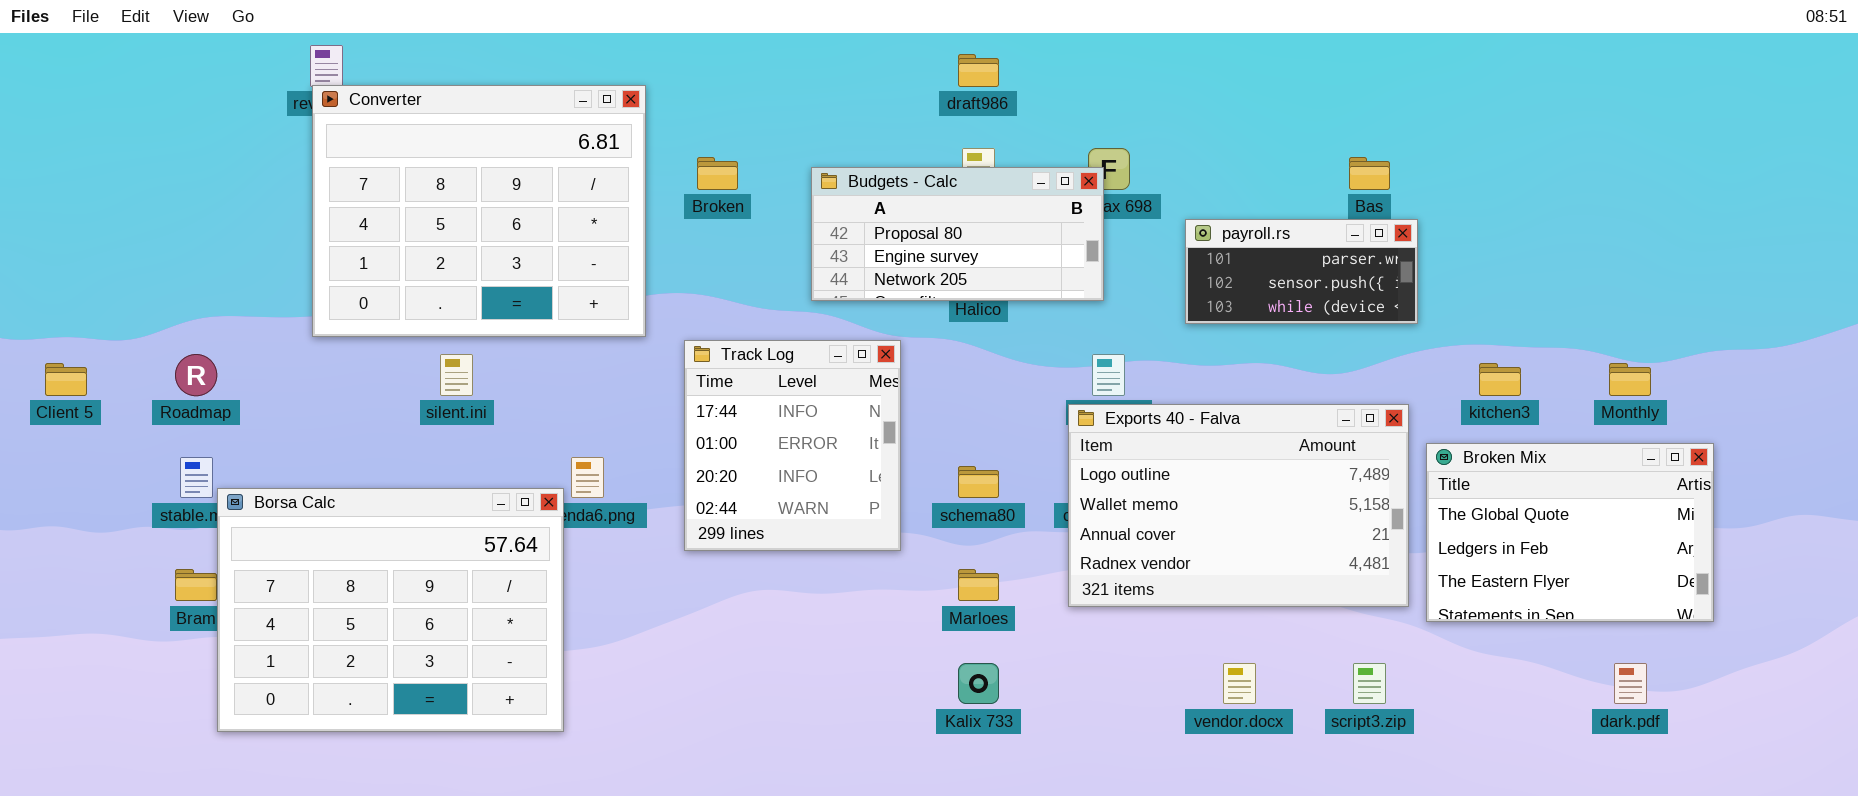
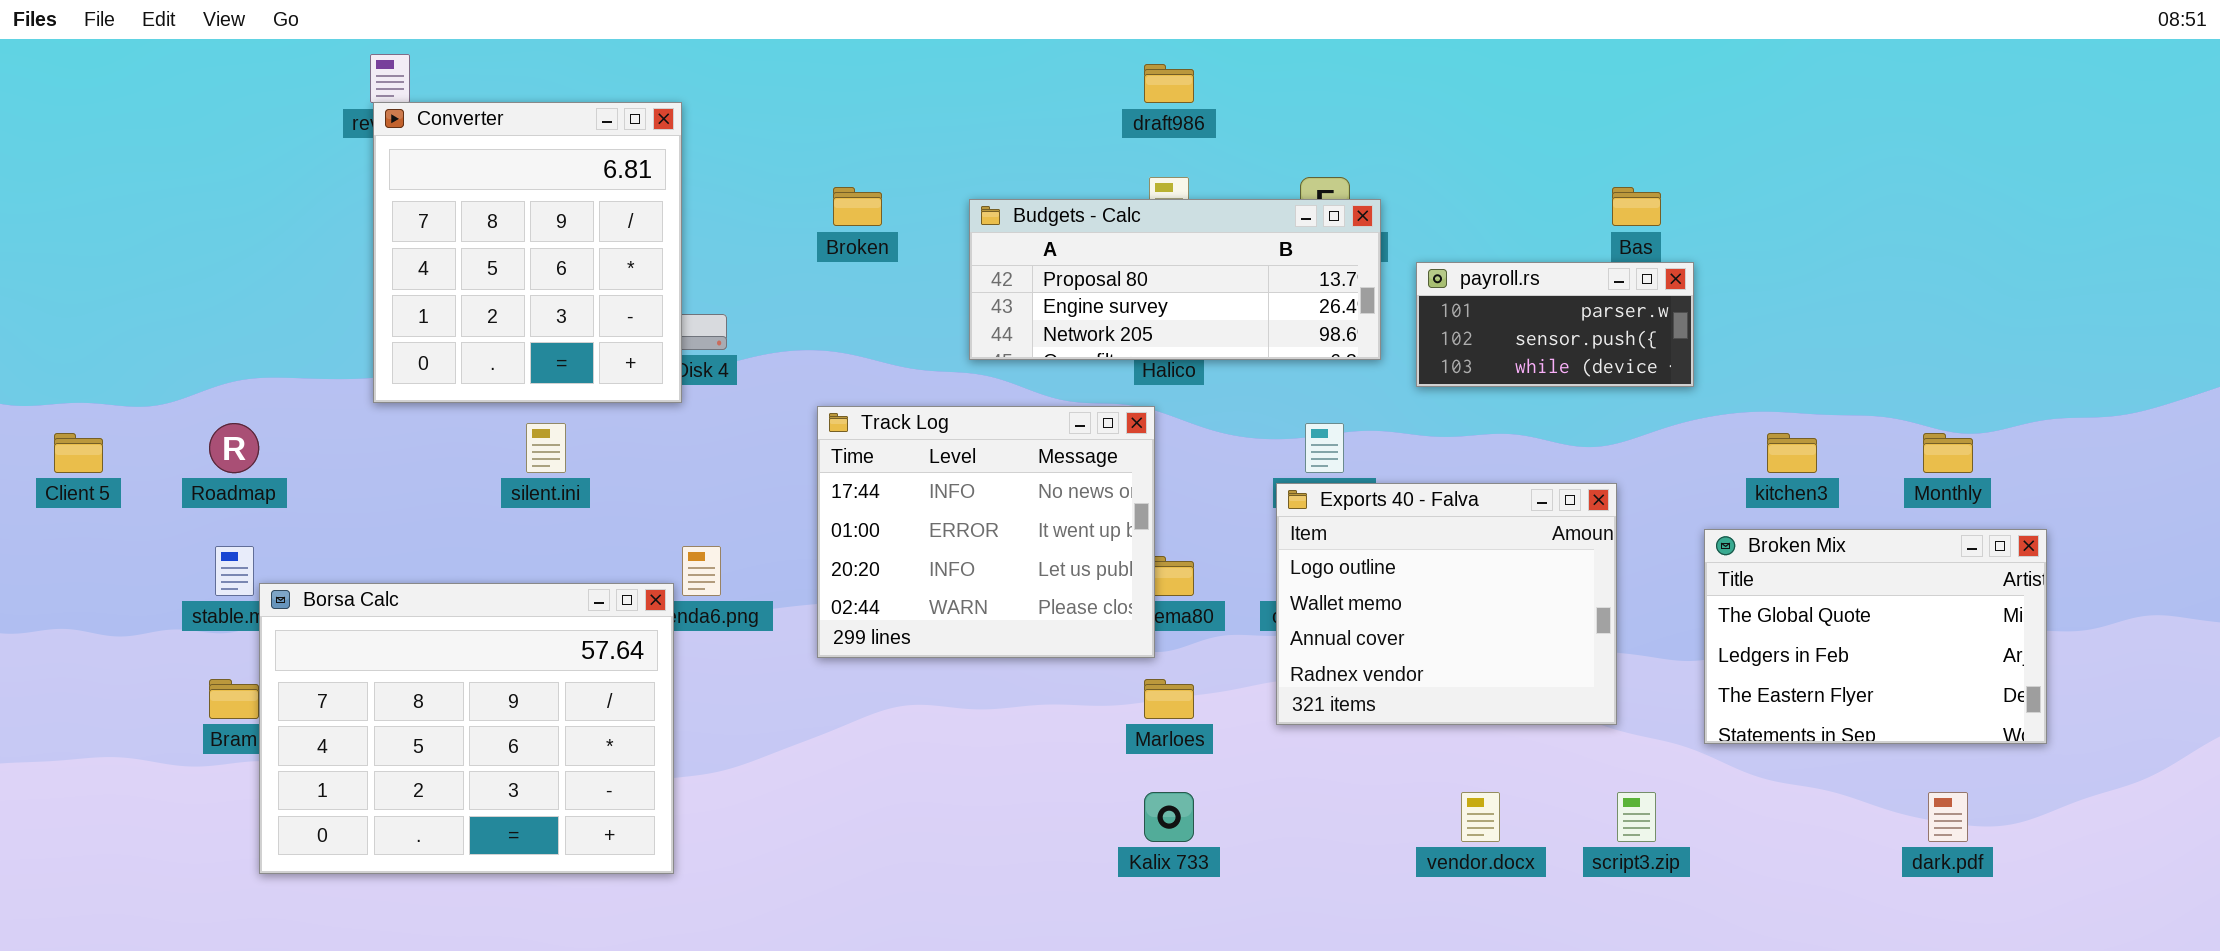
Converter: [312,85,646,337] -> [373,102,682,403], resized
Budgets - Calc: [811,167,1104,301] -> [969,199,1381,360], resized
Track Log: [684,340,901,551] -> [817,406,1155,658], resized
Exports 40 - Falva: [1068,404,1409,607] -> [1276,483,1617,725], resized

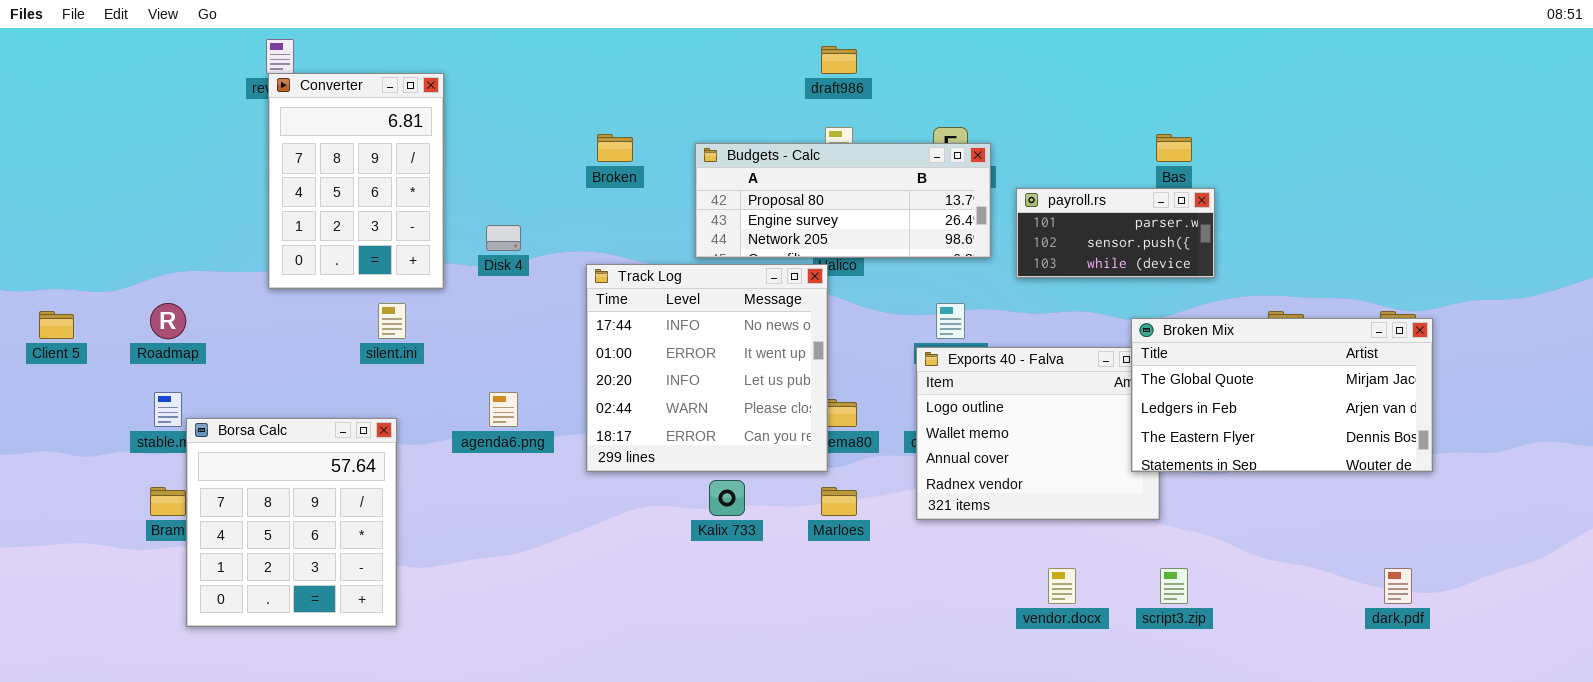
Converter: [373,102,682,403] -> [268,73,444,289], resized
Track Log: [817,406,1155,658] -> [586,264,828,472], resized
Broken Mix: [1704,529,2047,744] -> [1131,318,1433,472], moved, resized
Borsa Calc: [259,583,674,874] -> [186,418,397,627], resized
Kalix 733: [1144,792,1194,842] -> [709,480,745,516], moved

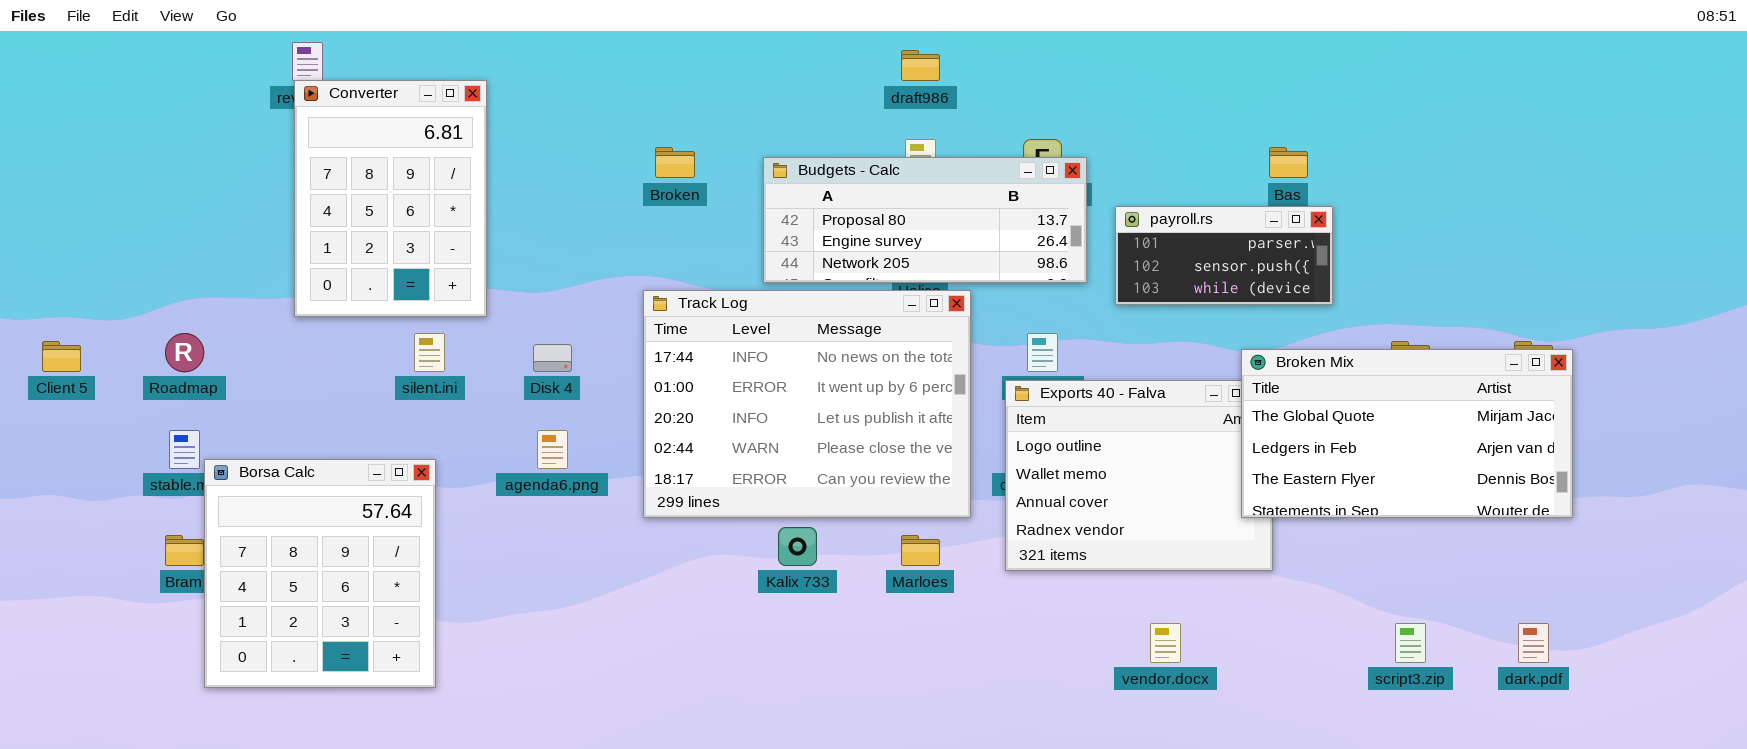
Disk 4: [486,225,521,251] -> [533,344,572,372], moved
Track Log: [586,264,828,472] -> [643,290,971,518], resized
script3.zip: [1160,568,1188,604] -> [1395,623,1426,663], moved

